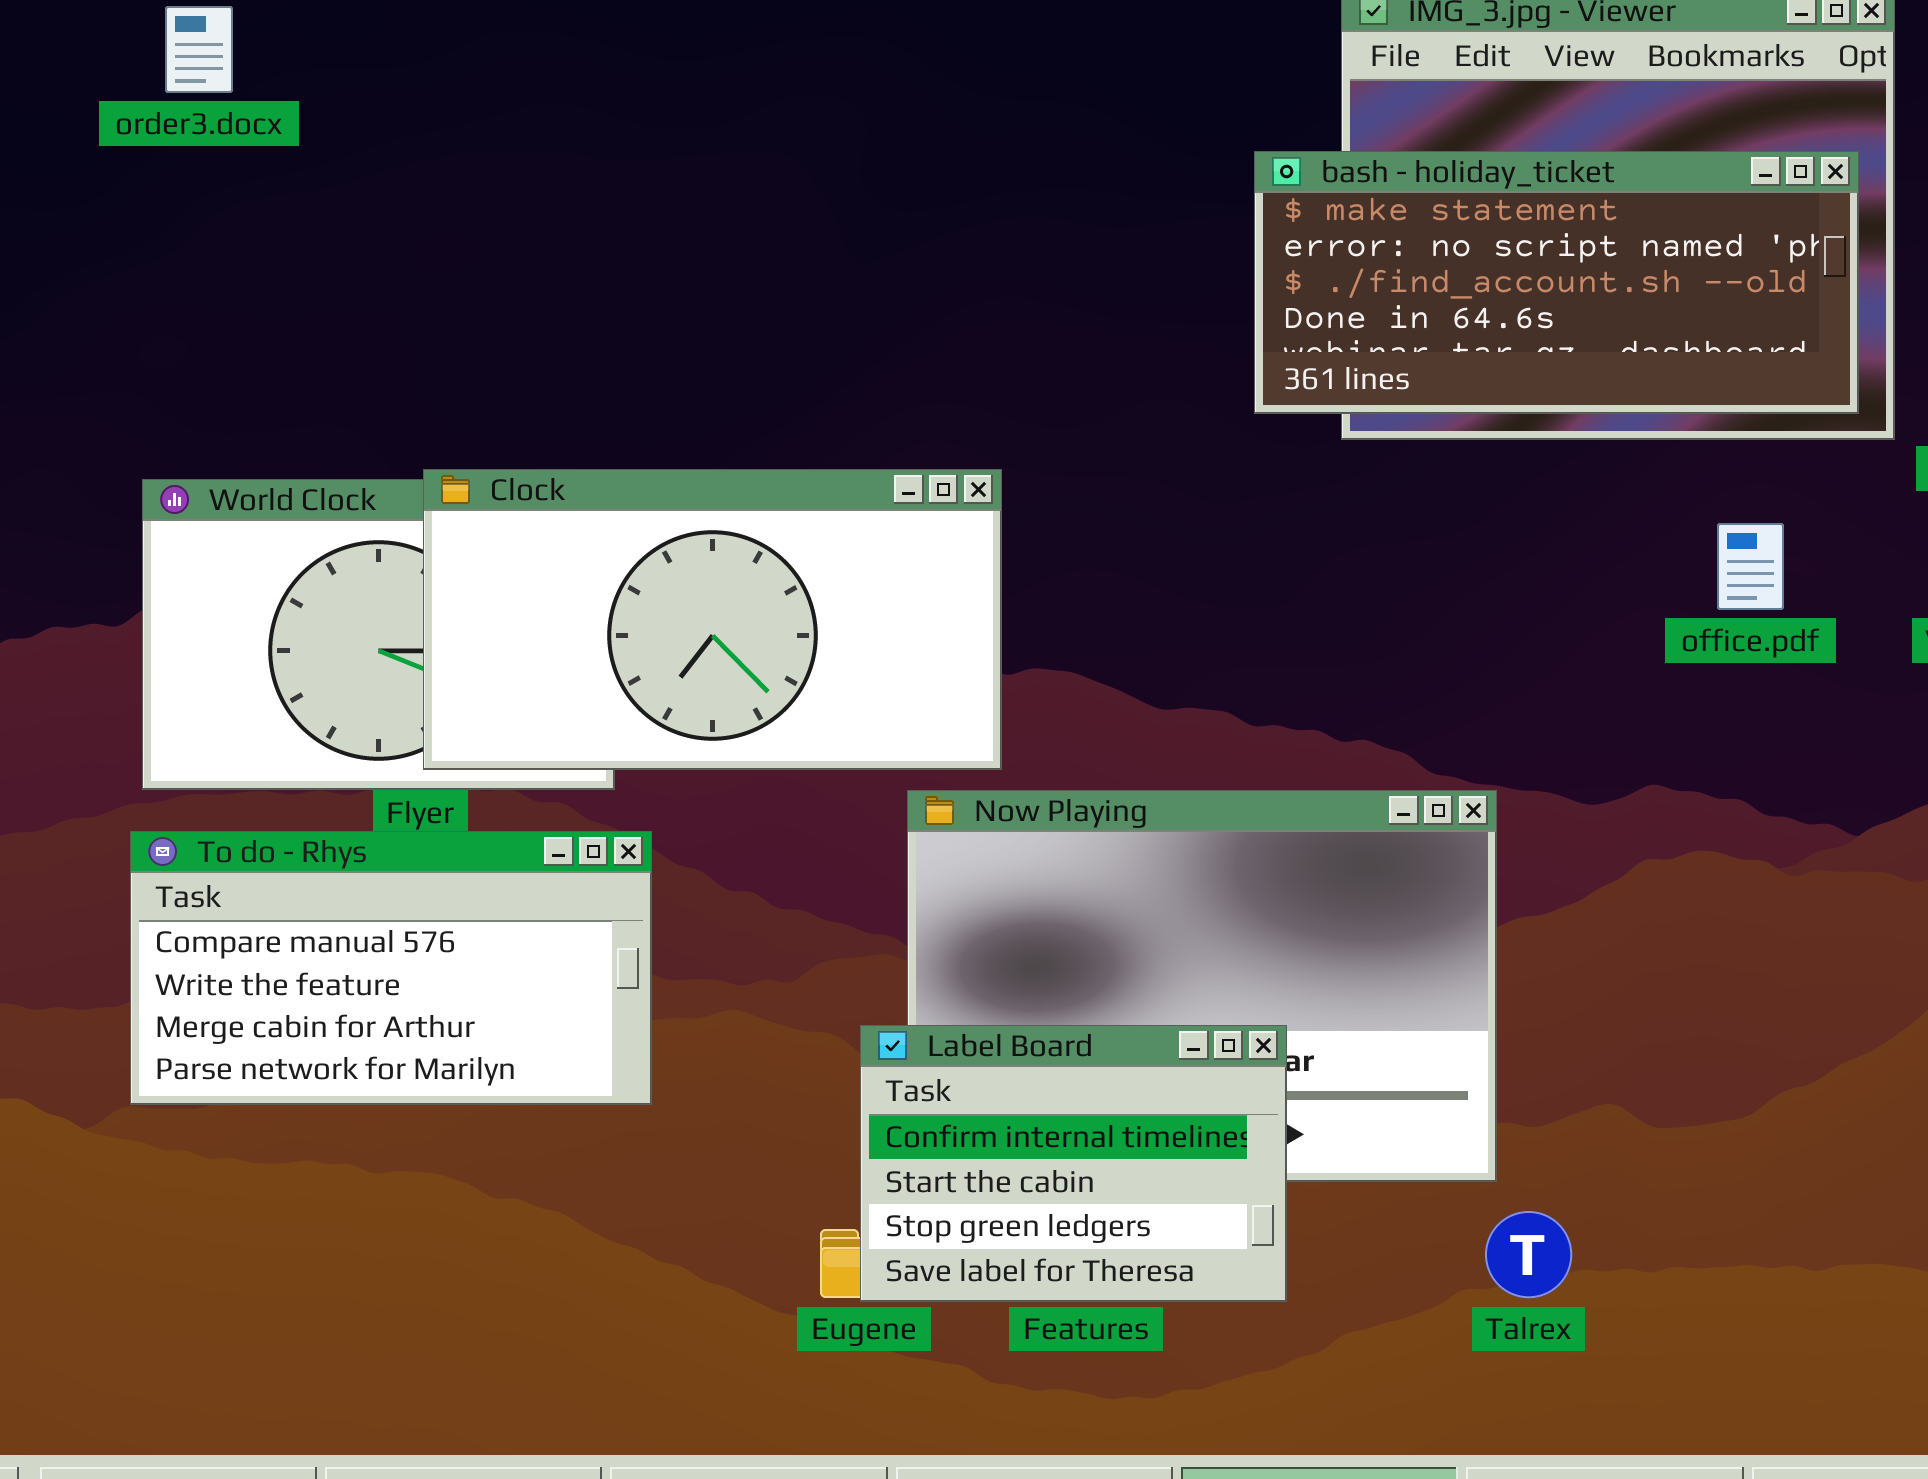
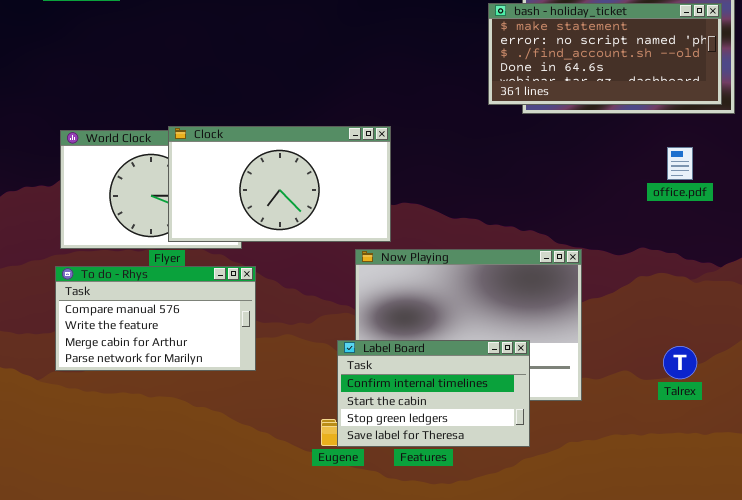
Label Board: [860,1025,1287,1302] -> [337,340,530,447], resized
Talrex: [1485,1211,1572,1298] -> [663,346,697,379], moved

